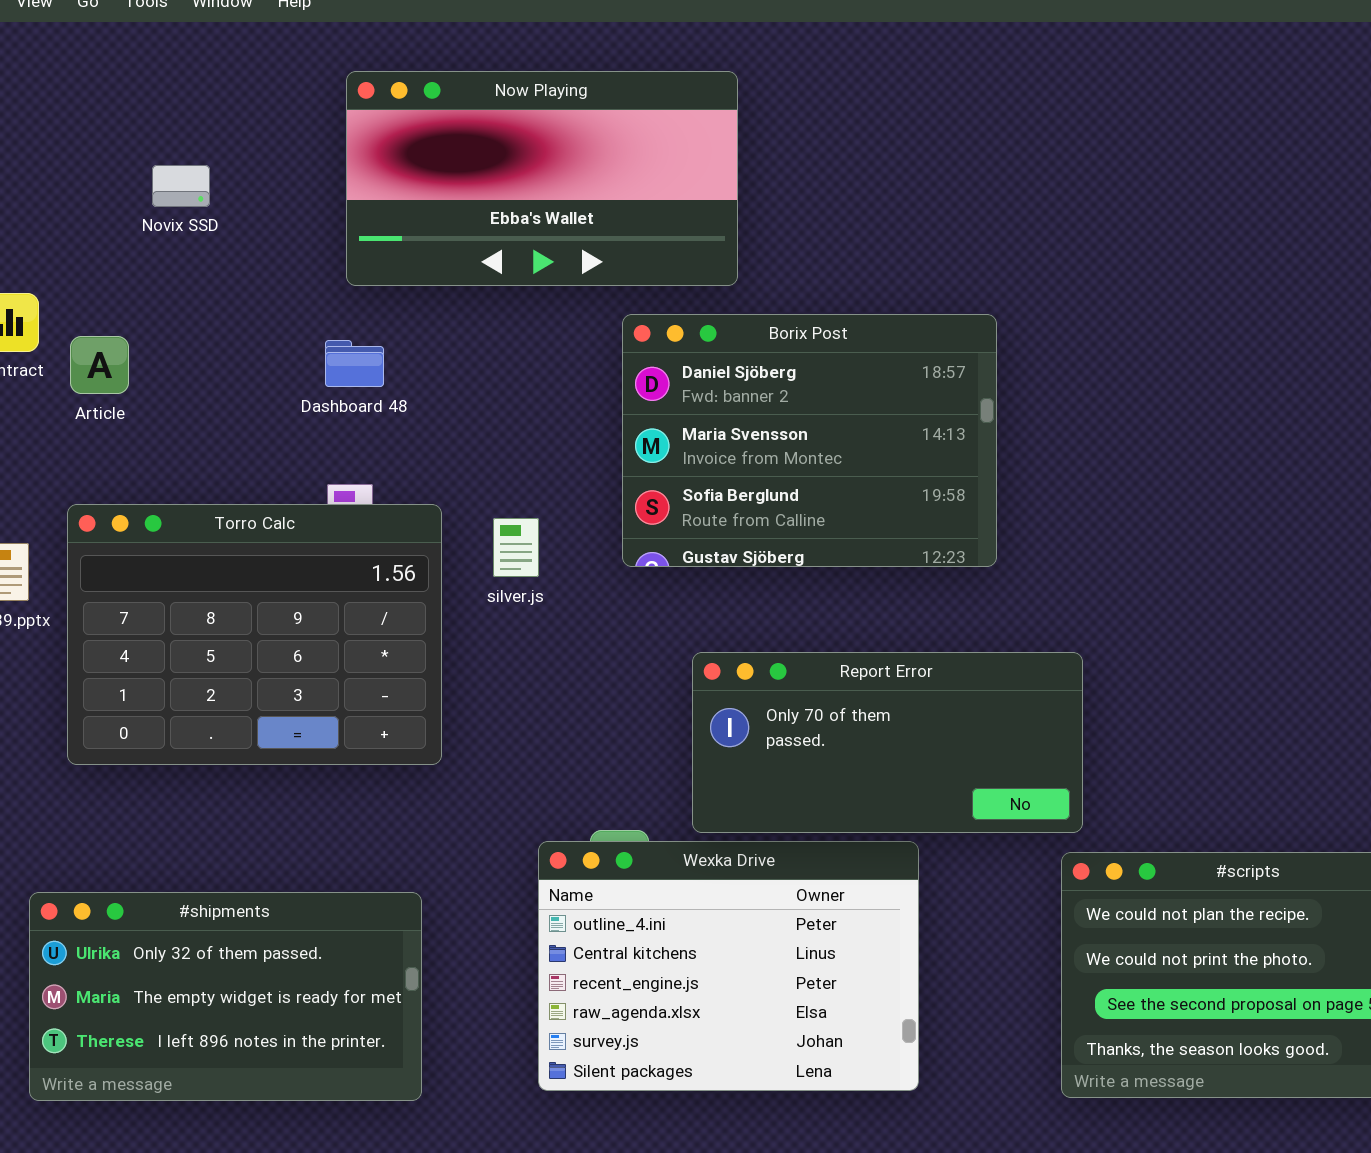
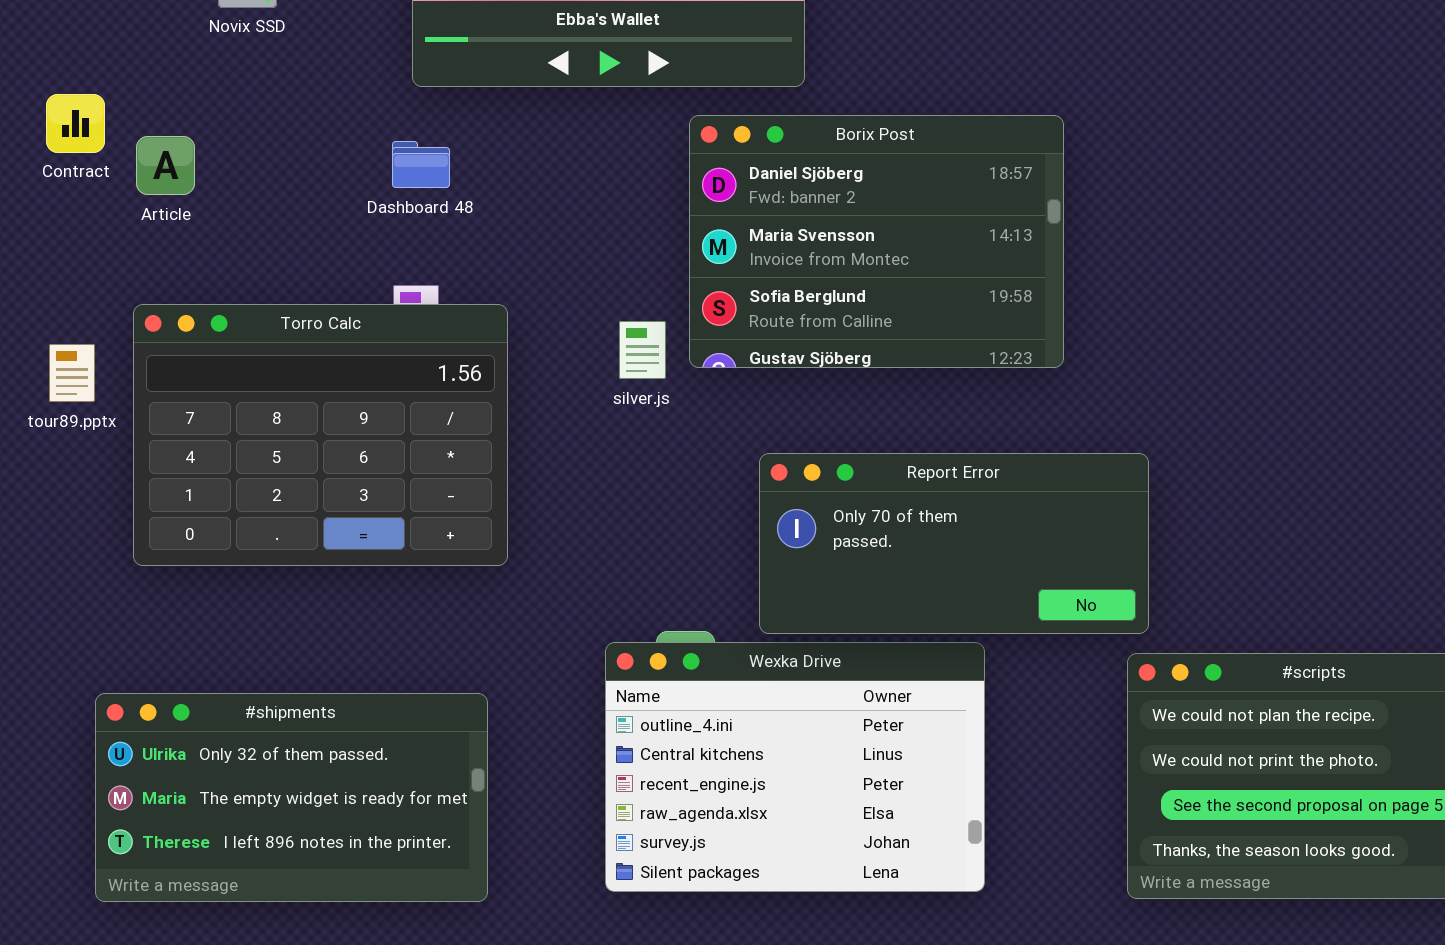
silver.js: [493,518,539,577] -> [619,321,666,379], moved

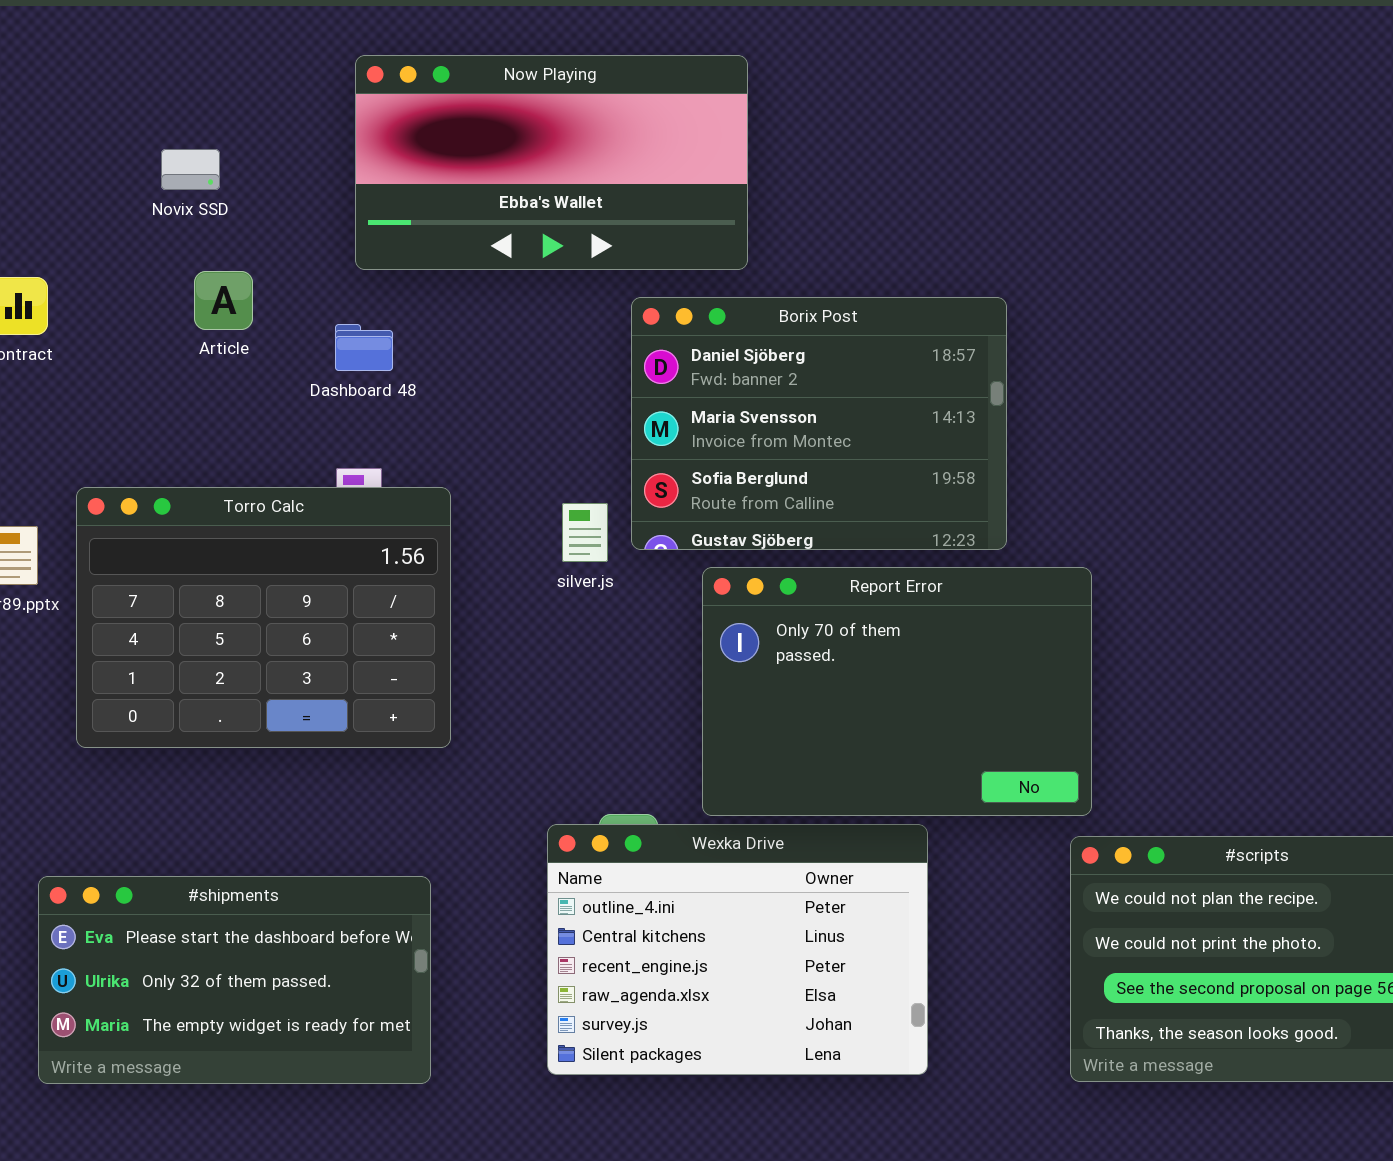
Article: [136,136,195,195] -> [194,271,253,330], moved
Report Error: [759,453,1149,634] -> [702,567,1092,816], resized
#shipments: [95,693,488,902] -> [38,876,431,1084], scrolled up 1 row

